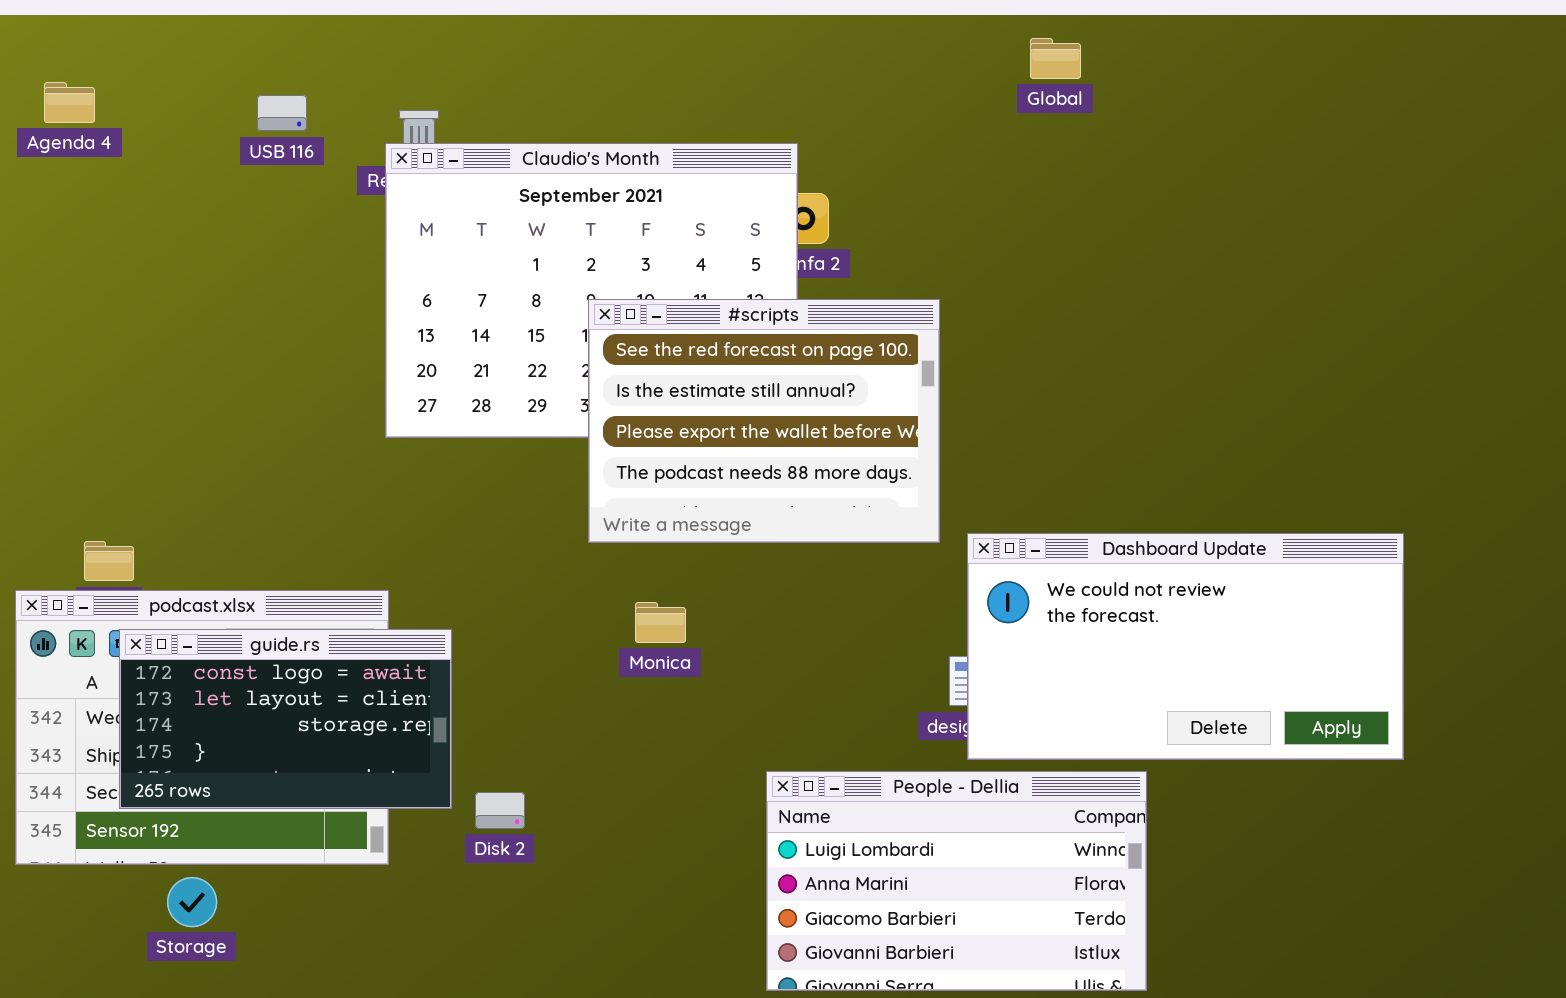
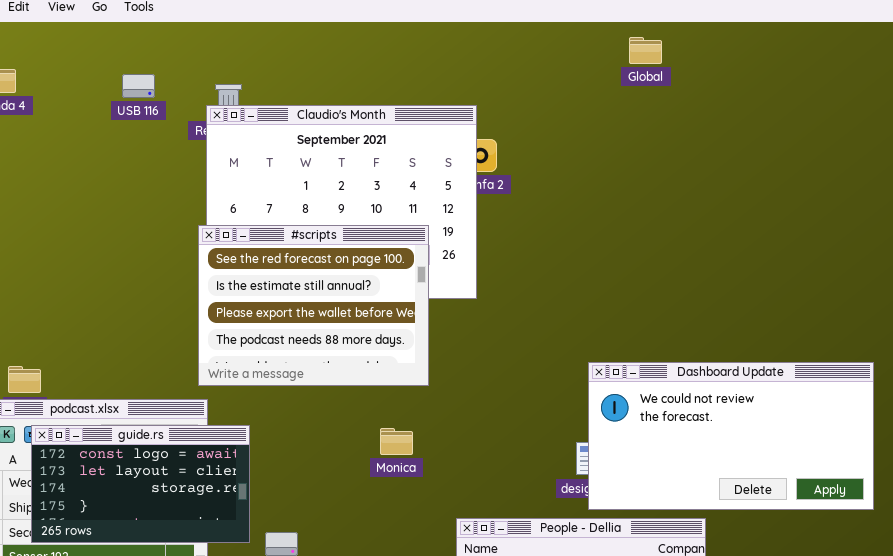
#scripts: [588,299,940,543] -> [198,225,429,386], moved
Monica: [635,602,686,643] -> [380,428,413,455], moved

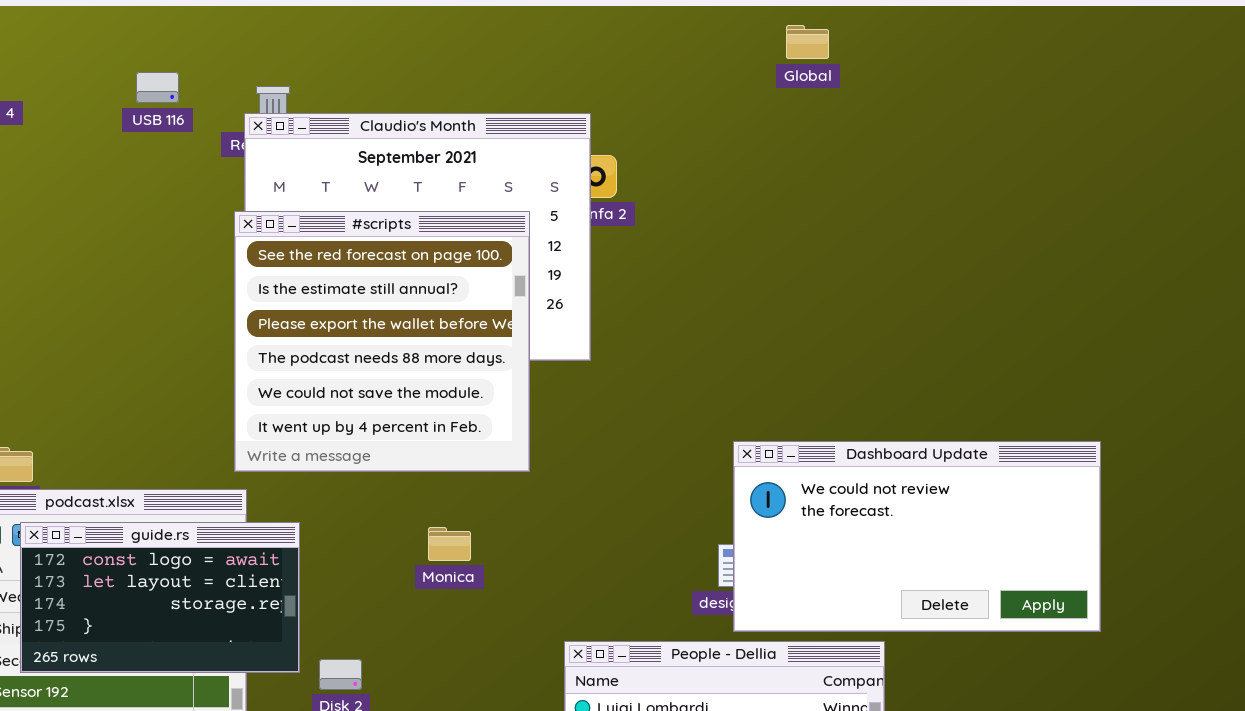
#scripts: [198,225,429,386] -> [234,211,530,472], resized
Monica: [380,428,413,455] -> [428,527,471,561], moved

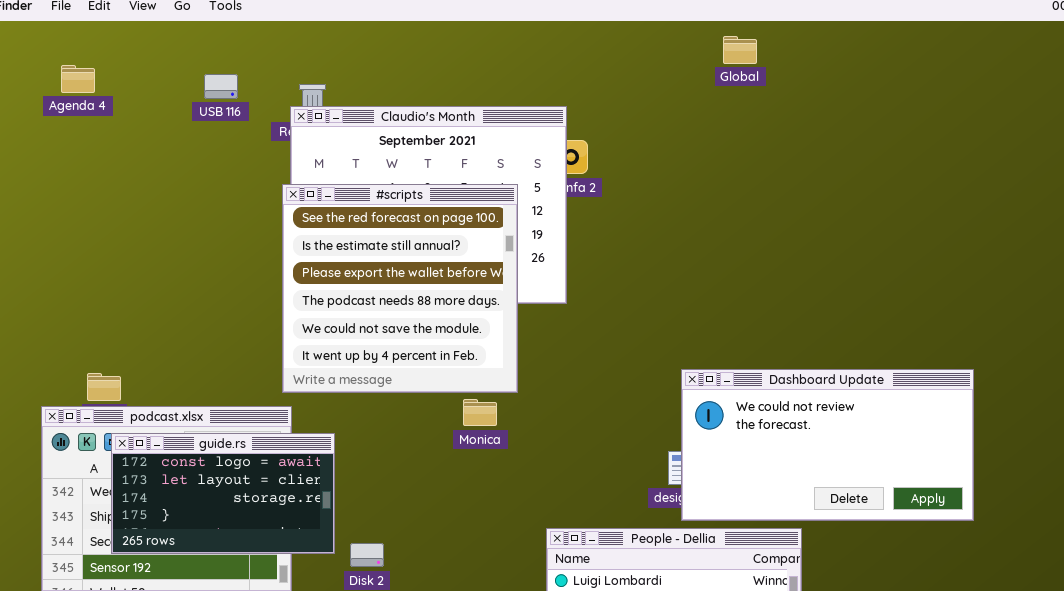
Monica: [428,527,471,561] -> [463,399,497,426], moved

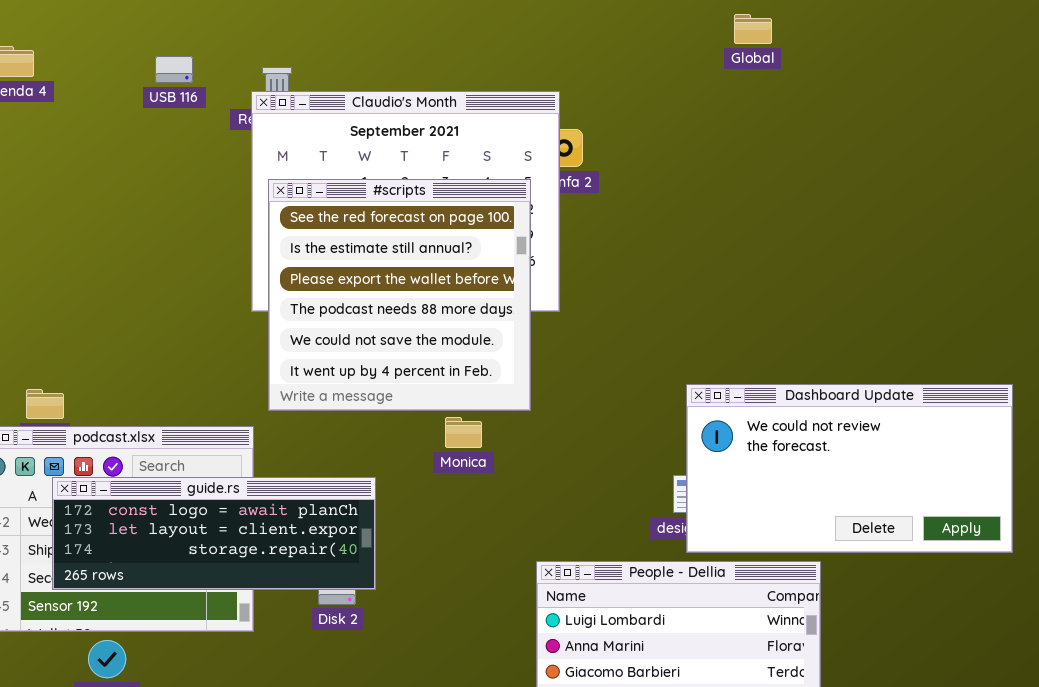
#scripts: [282,184,518,393] -> [268,179,531,411], moved
guide.rs: [111,433,335,554] -> [52,477,376,590], resized

